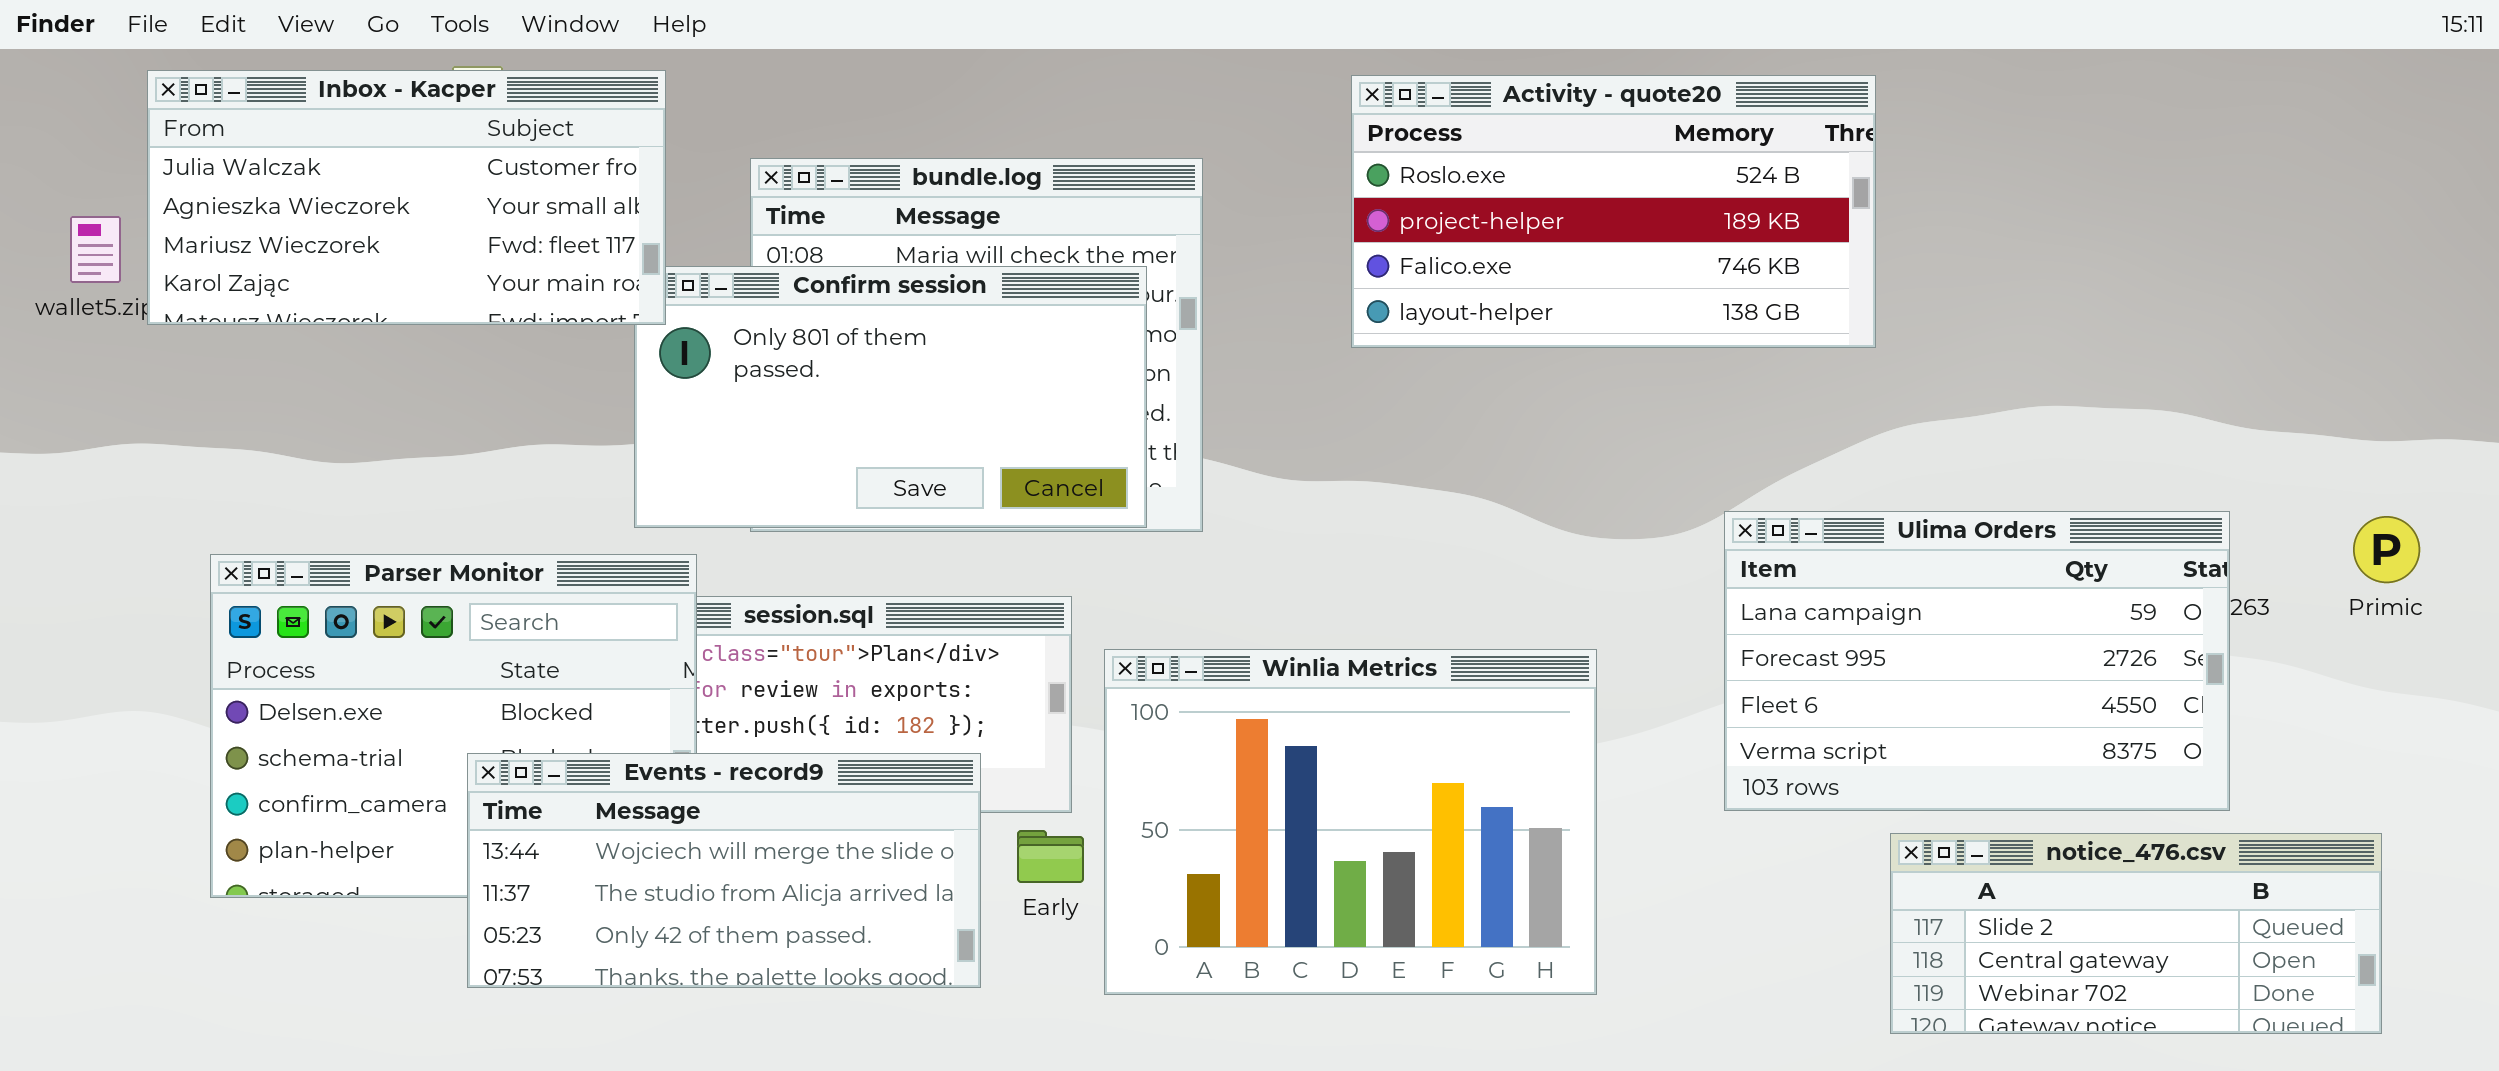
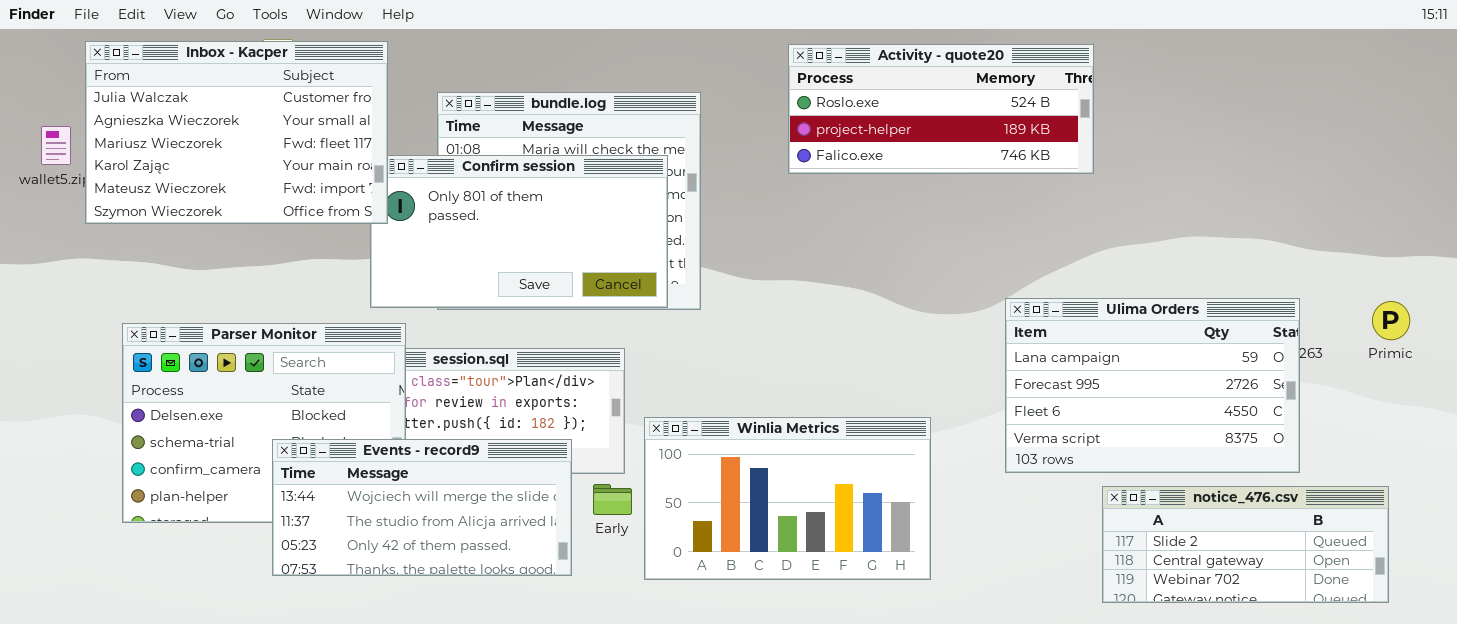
Inbox - Kacper: [147,70,666,325] -> [85,41,388,224], resized
Activity - quote20: [1351,75,1876,348] -> [788,44,1094,174], resized
Winlia Metrics: [1104,649,1597,995] -> [644,417,931,580], resized

